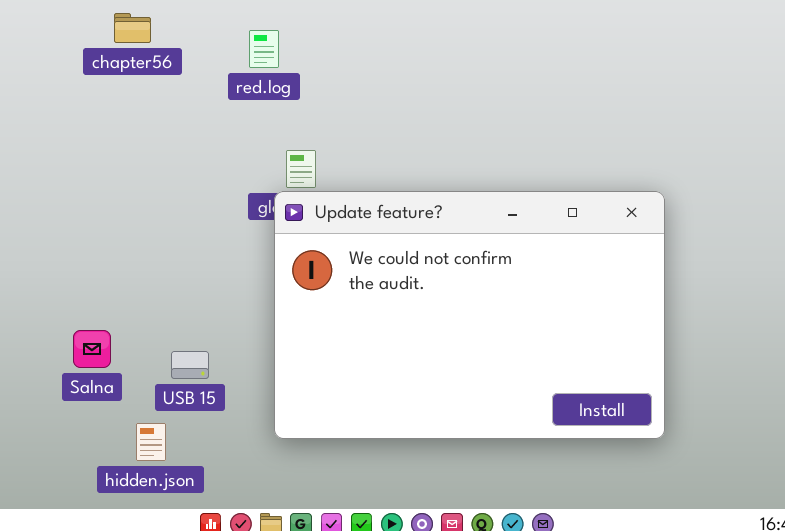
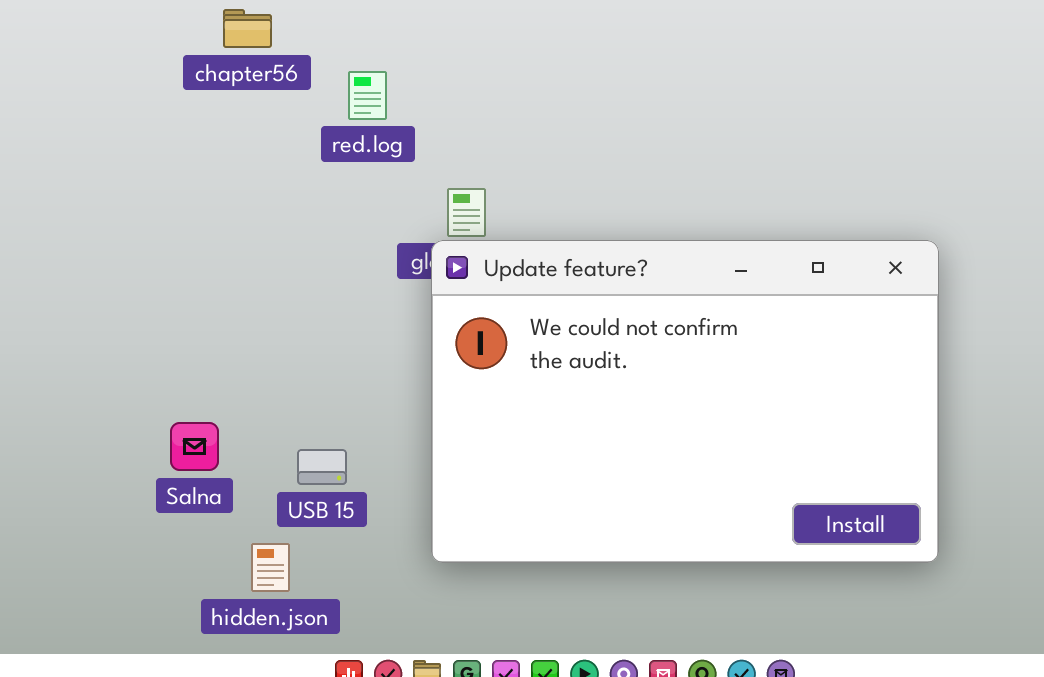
red.log: [249,30,279,68] -> [348,71,387,120], moved

